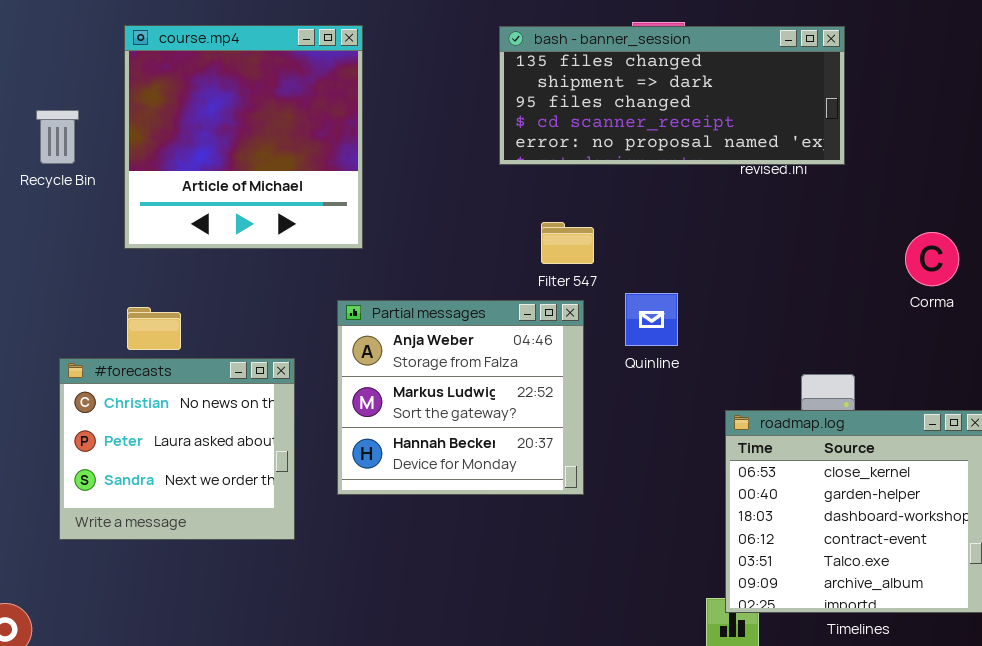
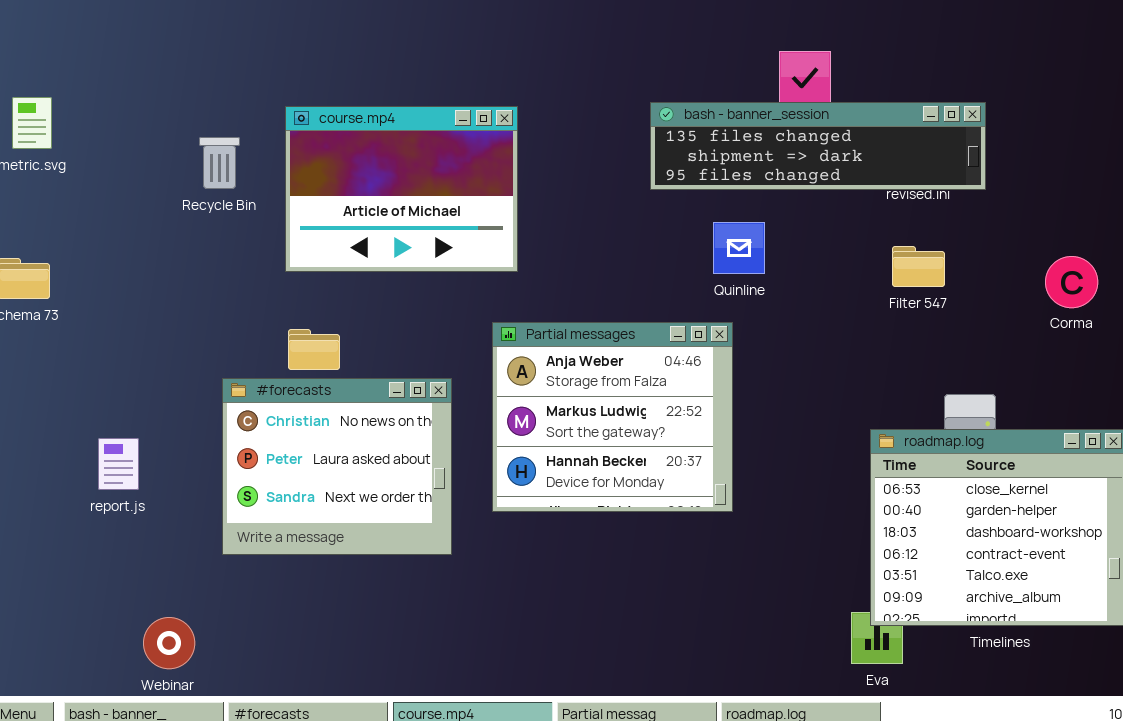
course.mp4: [124,25,363,249] -> [285,106,518,272], resized
bash - banner_session: [499,26,845,165] -> [650,102,986,190], resized
Filter 547: [541,222,594,264] -> [892,246,945,287], moved
Quinline: [625,293,678,346] -> [713,222,765,274], moved

